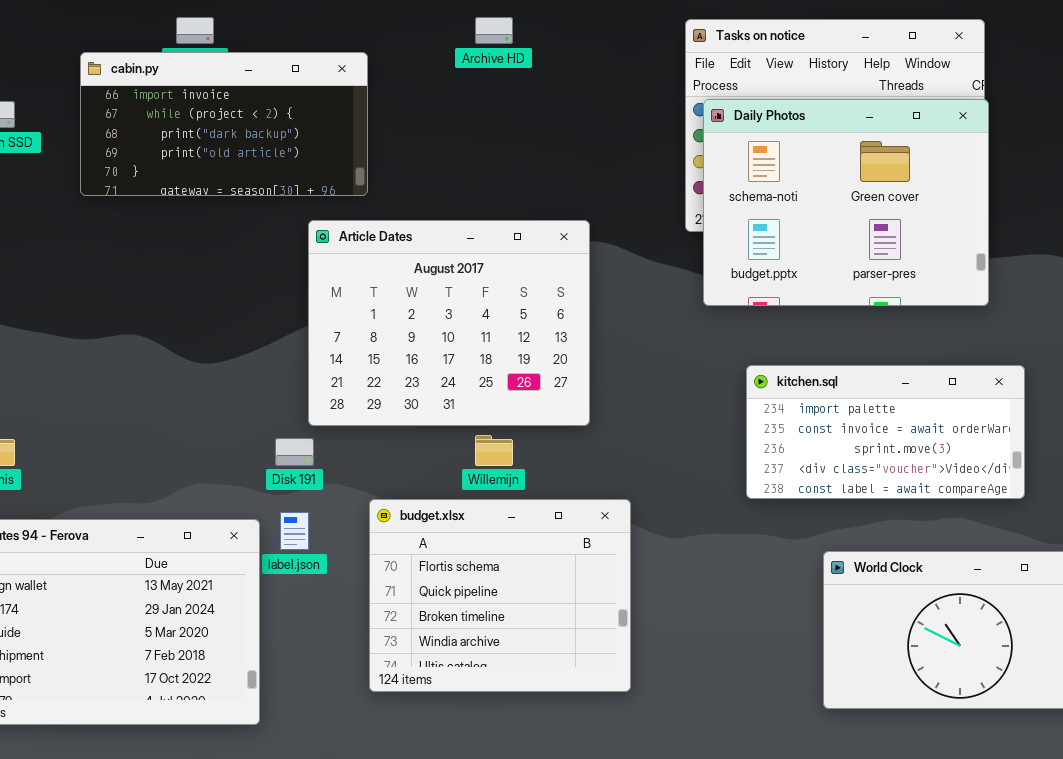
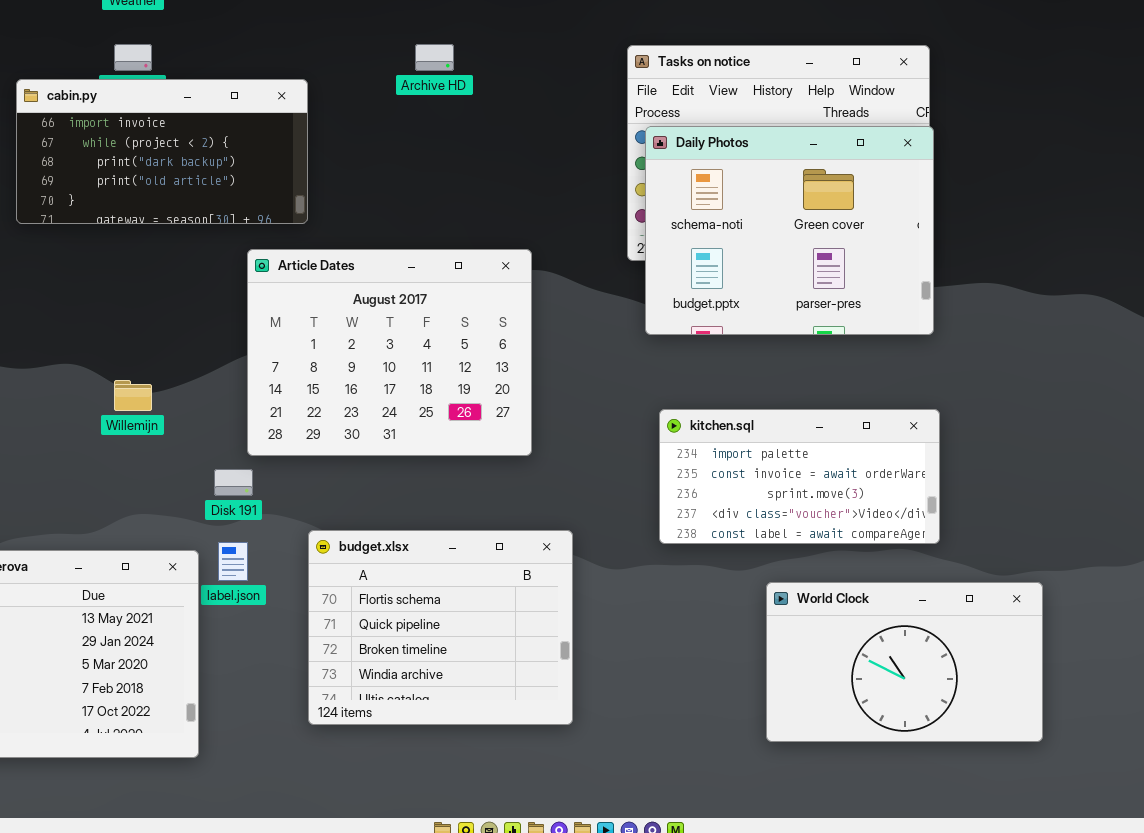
kitchen.sql: [746,365,1025,499] -> [659,409,940,544], moved
Willemijn: [475,435,513,466] -> [114,380,152,411], moved

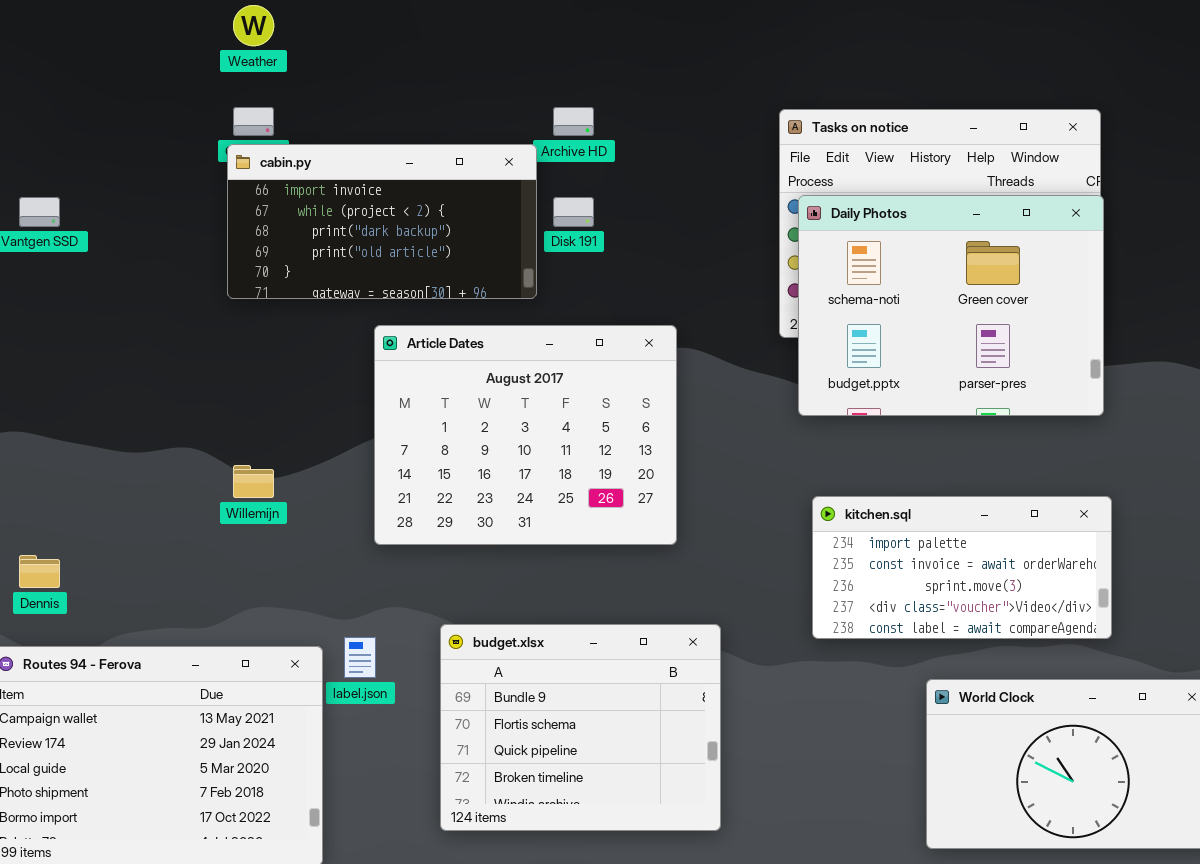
cabin.py: [16,79,308,224] -> [227,144,537,299], moved
Disk 191: [214,469,253,496] -> [553,197,594,227], moved
budget.xlsx: [308,530,573,725] -> [440,624,721,831], scrolled up 1 row

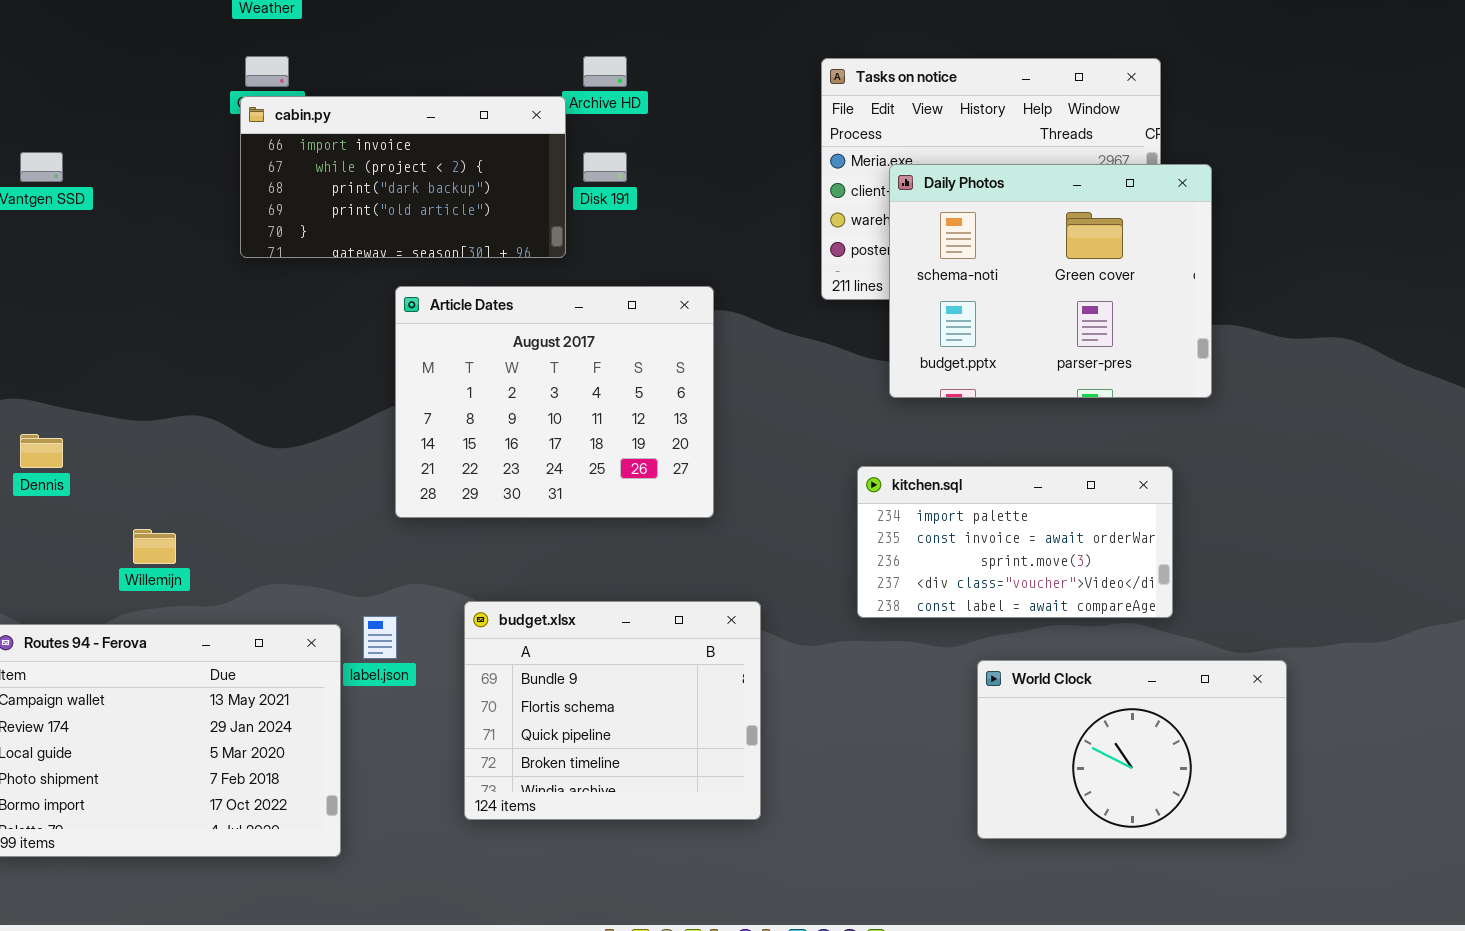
Daily Photos: [798,195,1104,416] -> [889,164,1212,398], moved
Willemijn: [233,465,274,498] -> [133,529,176,564], moved
Dennis: [19,555,60,588] -> [20,434,63,468], moved

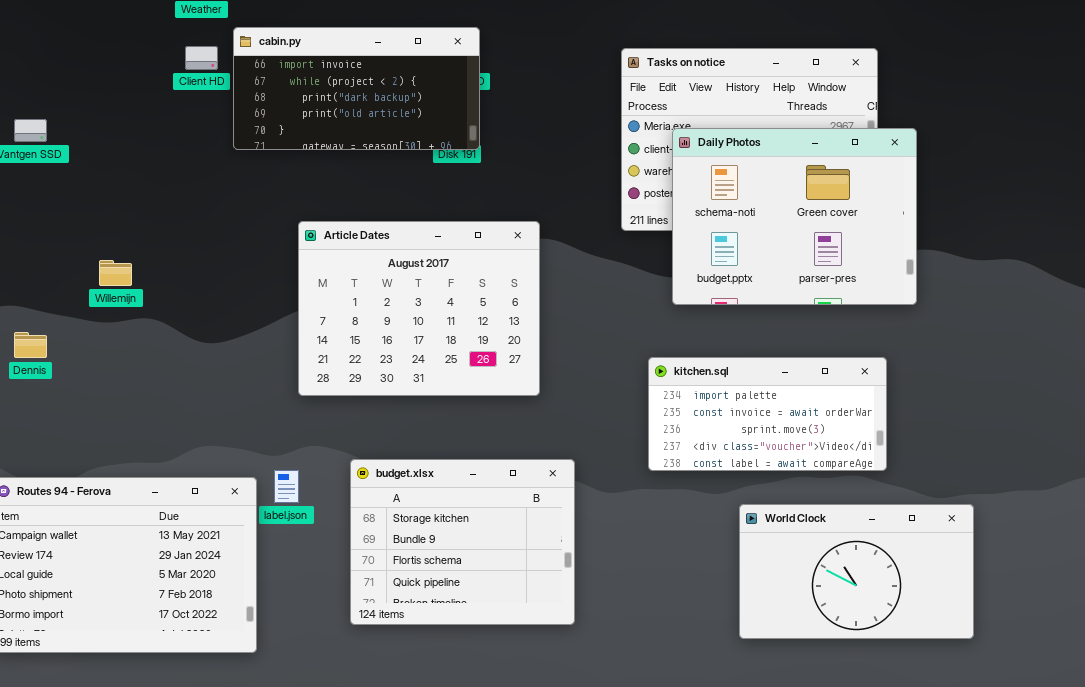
cabin.py: [240,96,566,258] -> [233,27,480,150], moved
Willemijn: [133,529,176,564] -> [99,260,132,286], moved
budget.xlsx: [464,601,761,820] -> [350,459,575,625], scrolled up 1 row

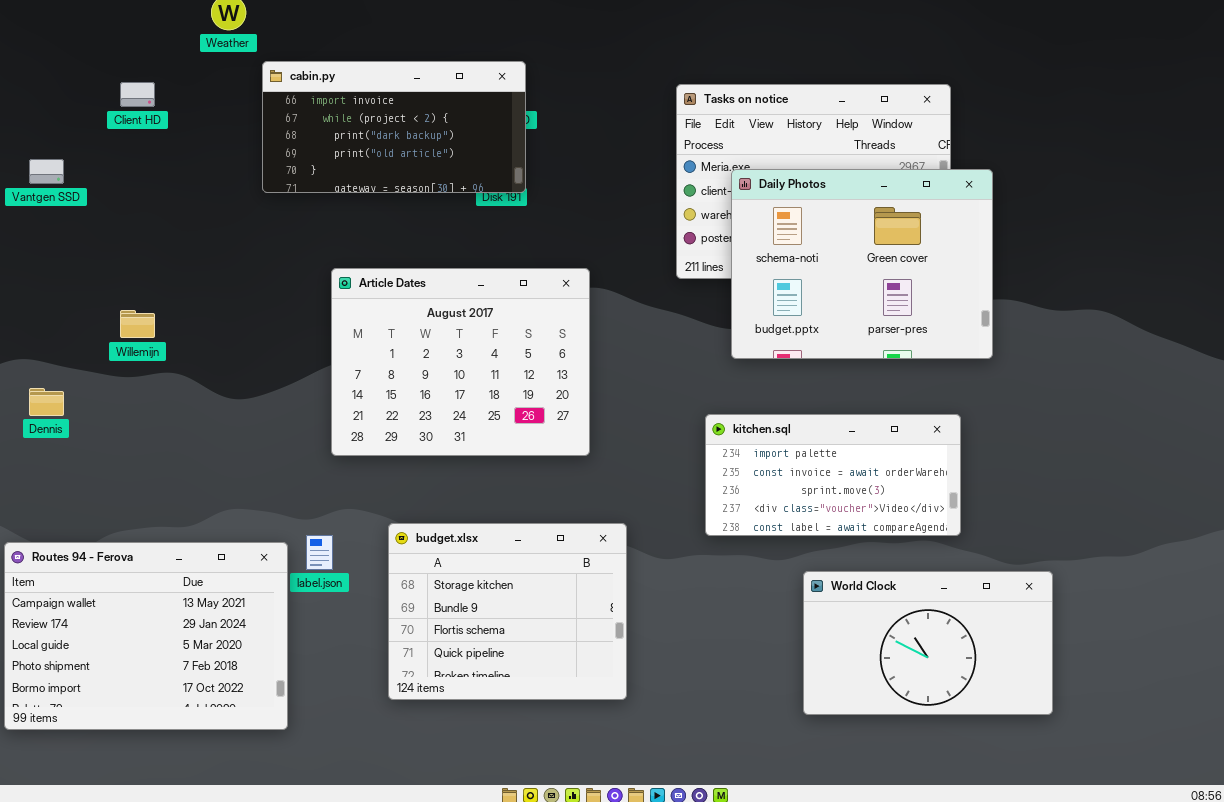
Client HD: [185,46,218,70] -> [120,82,155,107], moved

